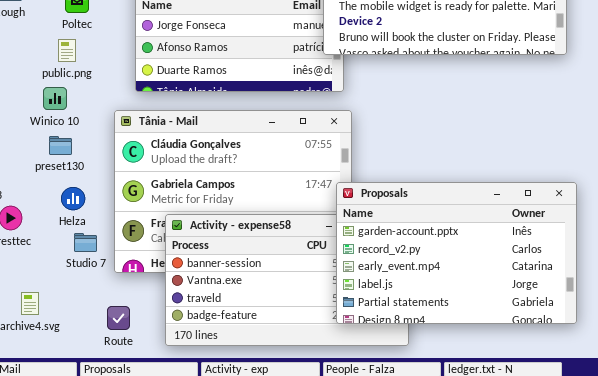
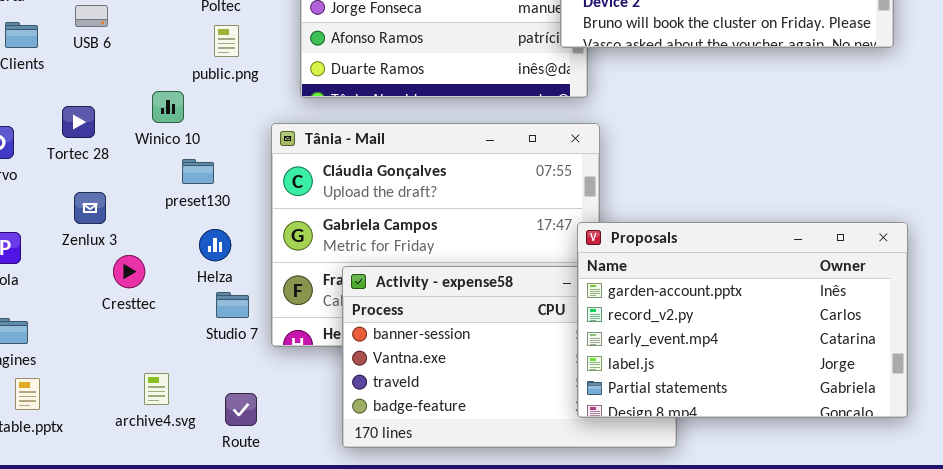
public.png: [58,39,76,62] -> [214,25,239,57], moved
Winico 10: [43,87,67,110] -> [152,91,184,123], moved
Route: [107,306,130,330] -> [225,393,257,426], moved

